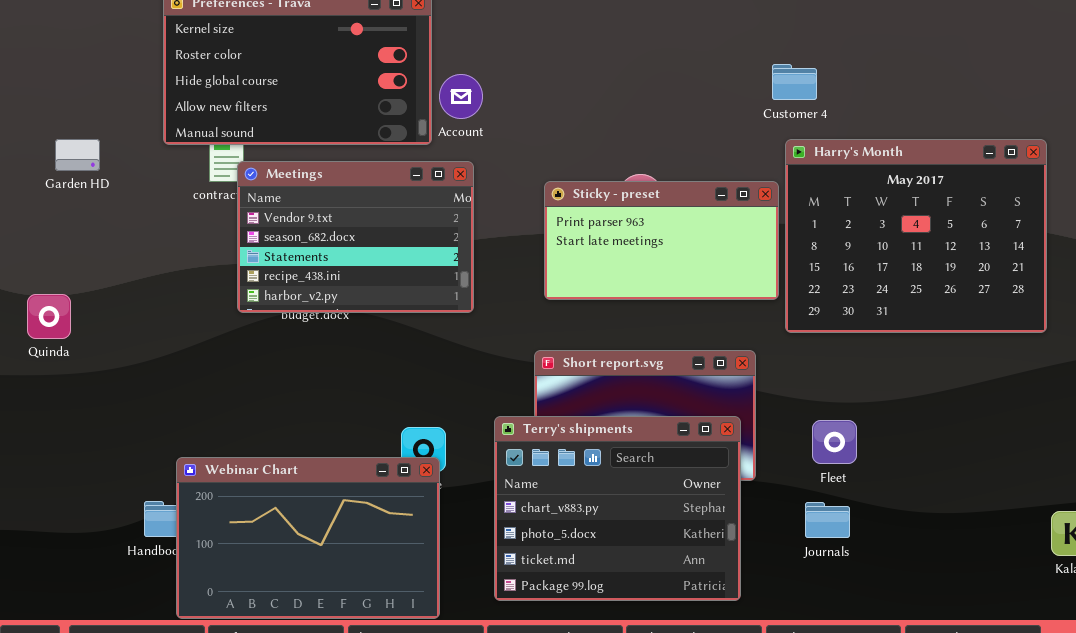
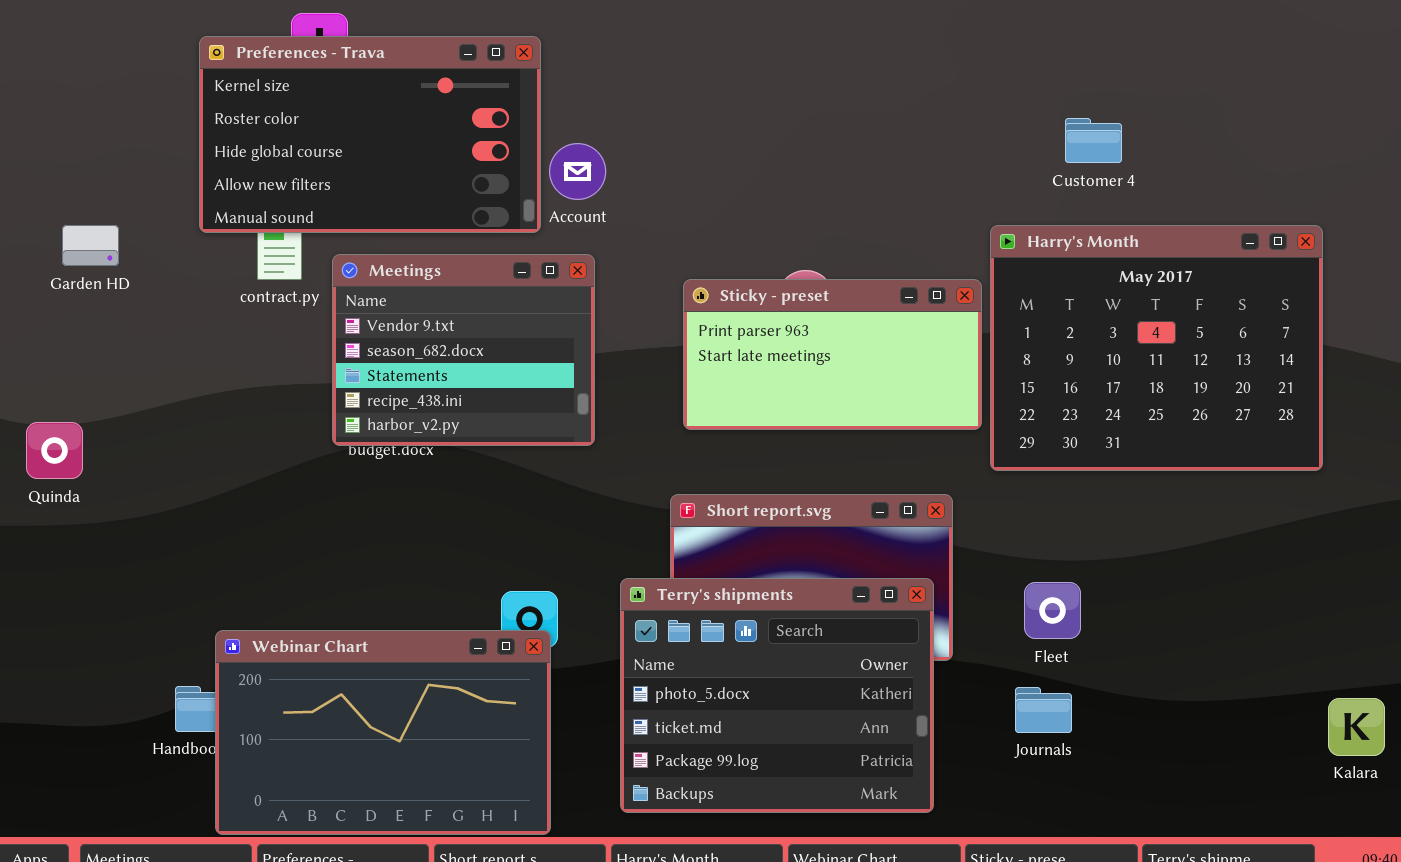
Customer 4: [772,64,817,100] -> [1065,118,1122,163], moved
Meetings: [237,161,474,313] -> [332,254,595,446], resized
Terry's shipments: [494,416,741,601] -> [620,578,934,813], scrolled down 1 row

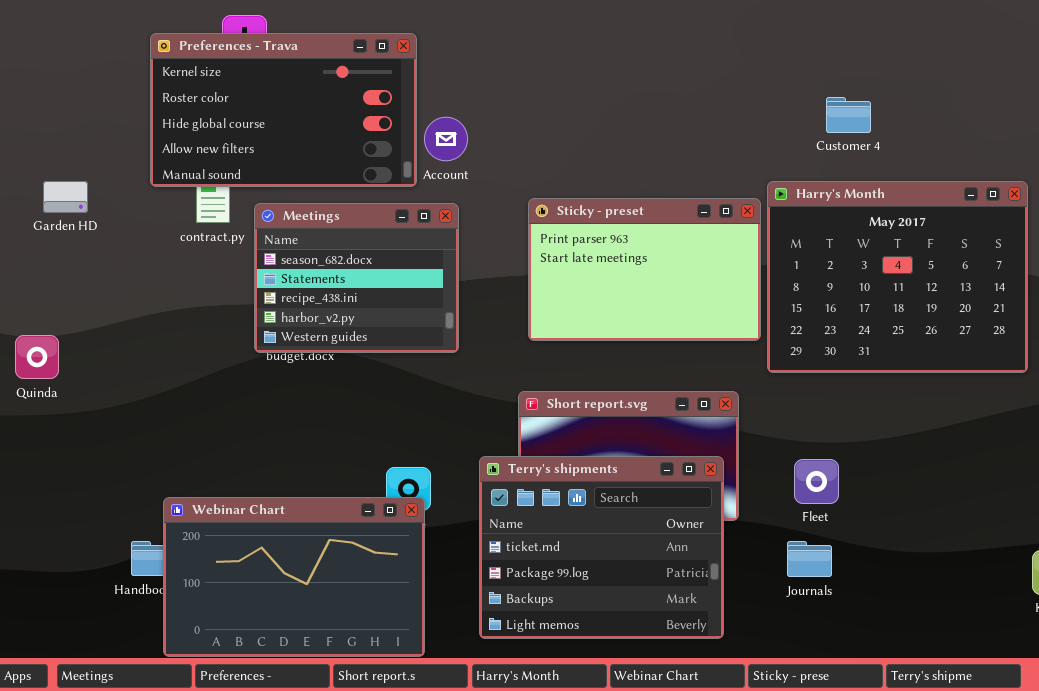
Meetings: [332,254,595,446] -> [254,203,459,353], scrolled down 1 row
Sticky - preset: [683,279,982,430] -> [528,198,761,341], resized
Terry's shipments: [620,578,934,813] -> [479,456,724,639], scrolled down 1 row

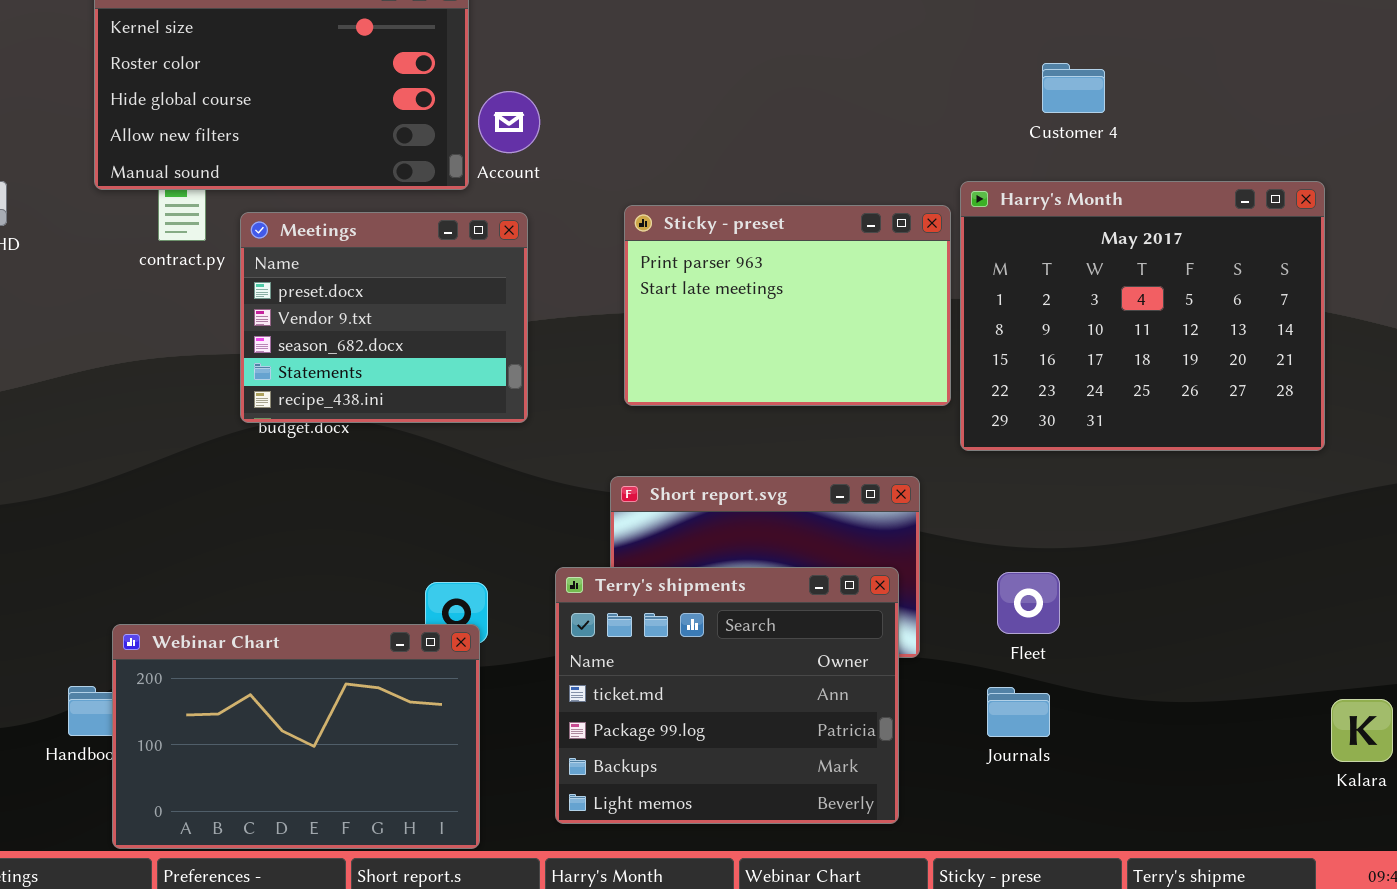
Meetings: [254,203,459,353] -> [240,212,528,423], scrolled up 2 rows

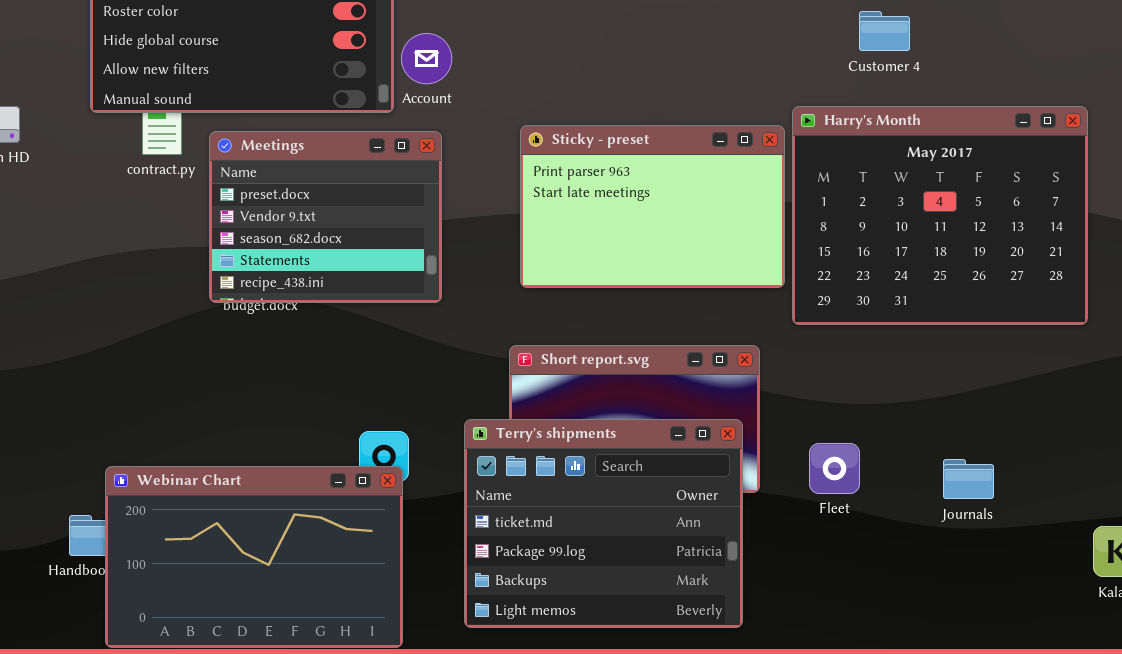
Fleet: [997,572,1060,634] -> [809,443,860,494], moved
Journals: [987,687,1050,737] -> [943,459,994,499], moved

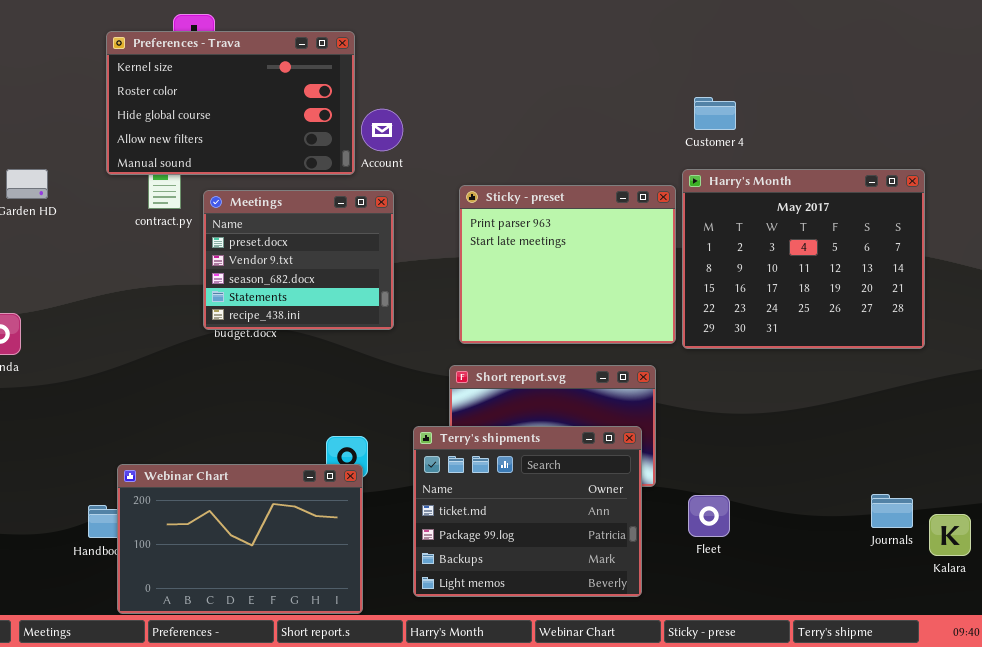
Customer 4: [859,11,910,51] -> [694,97,736,130], moved
Sticky - preset: [520,125,785,288] -> [459,185,676,344], resized
Fleet: [809,443,860,494] -> [688,495,730,537], moved
Journals: [943,459,994,499] -> [871,494,913,528], moved

